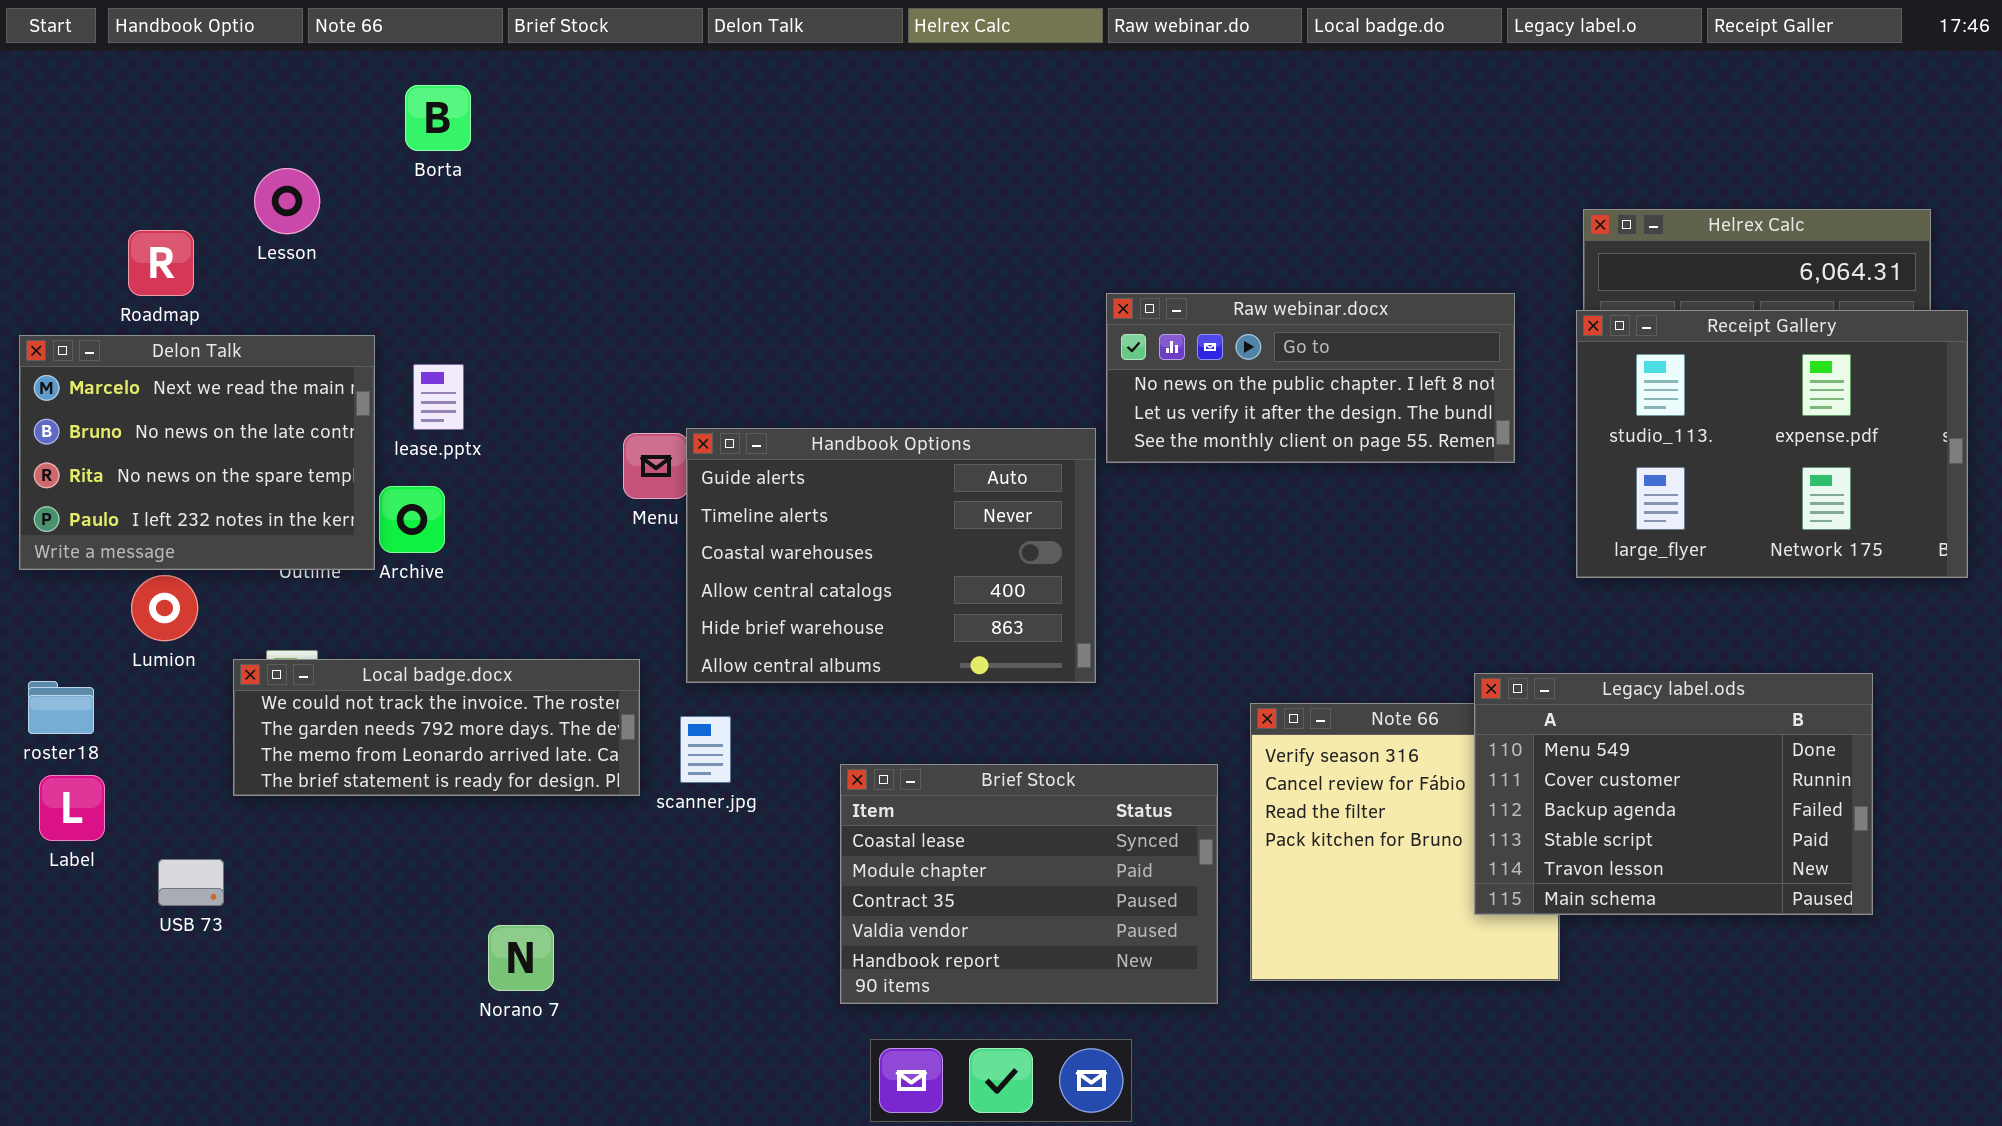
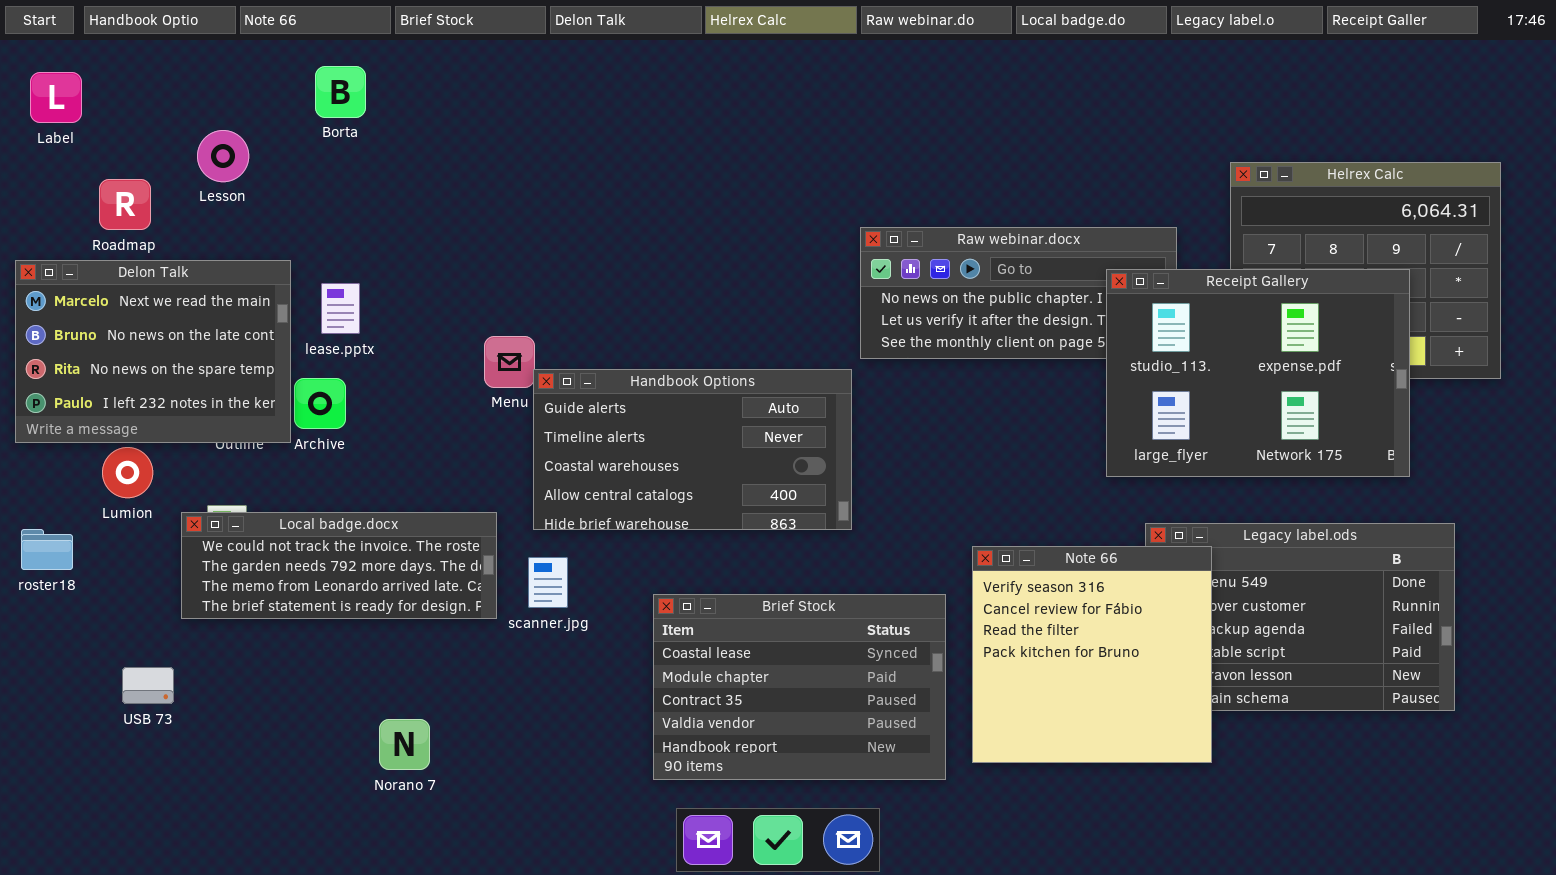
Receipt Gallery: [1576,310,1968,578] -> [1106,269,1410,477], moved
Handbook Options: [686,428,1096,683] -> [533,369,852,530], resized
Note 66: [1250,703,1560,981] -> [972,546,1212,763], raised
Label: [39,775,105,841] -> [30,72,82,123], moved

